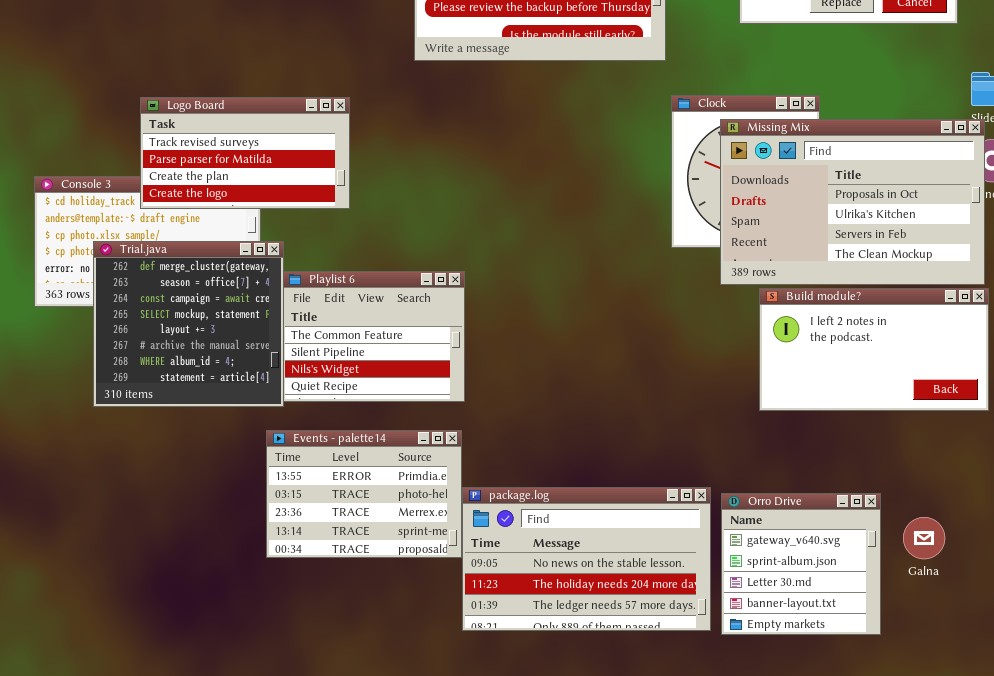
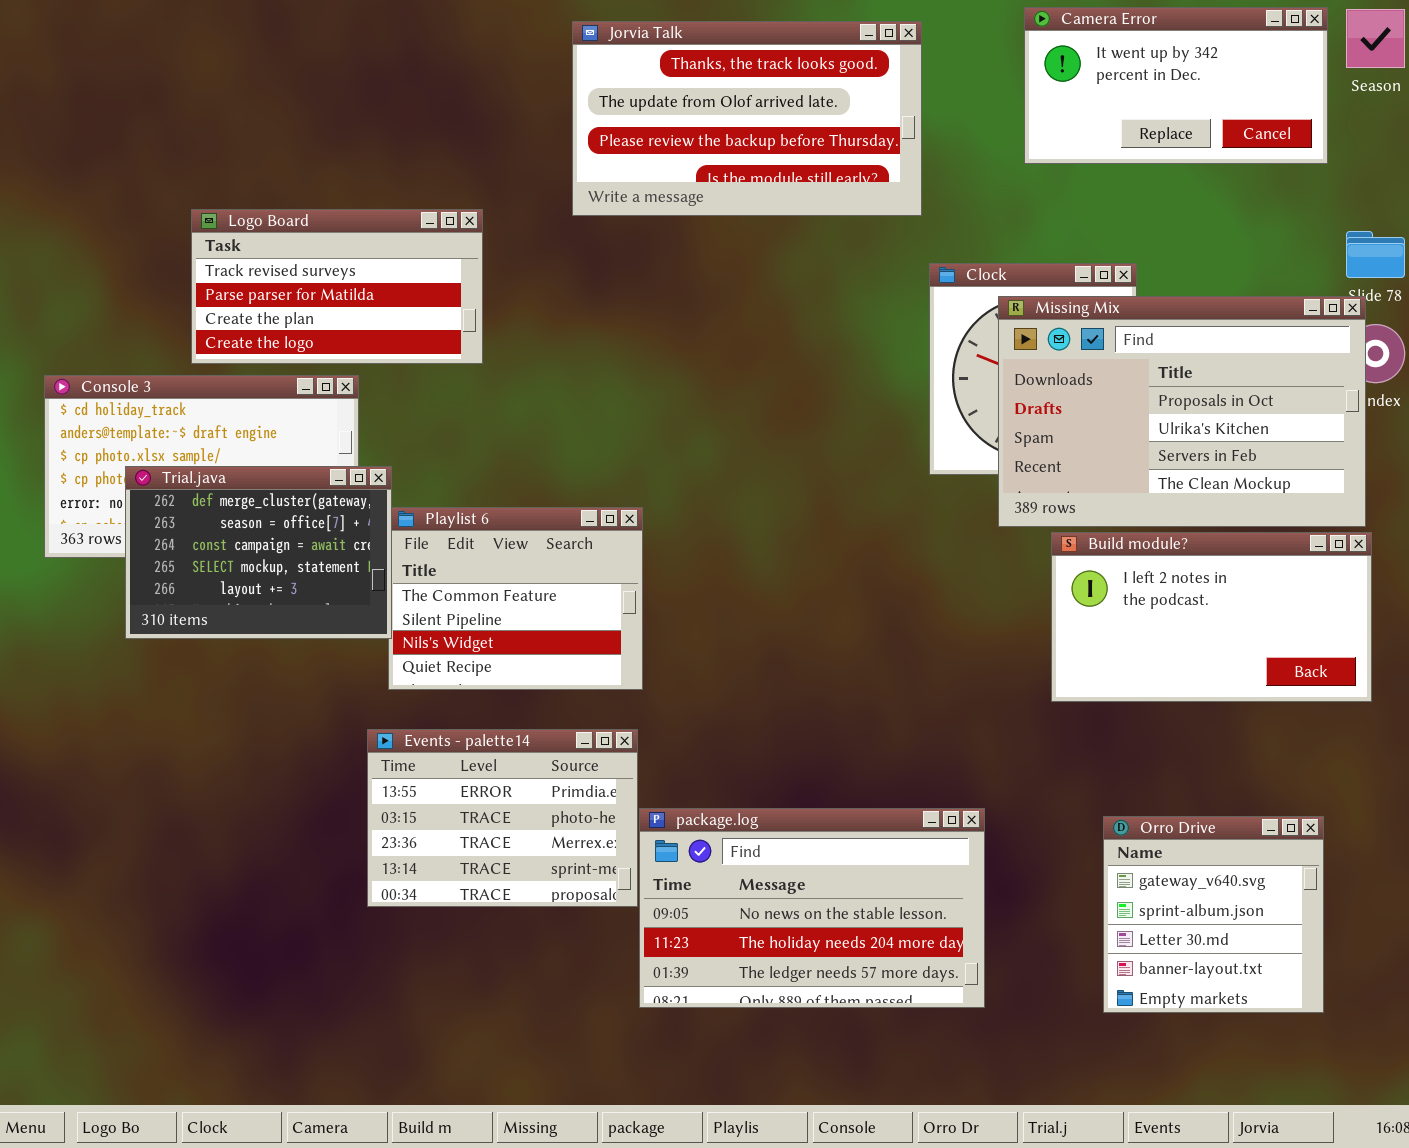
Logo Board: [140,97,350,209] -> [191,209,483,364], moved
Trial.java: [93,241,284,407] -> [125,466,392,639], resized
Orro Drive: [721,493,881,635] -> [1103,816,1324,1013], moved

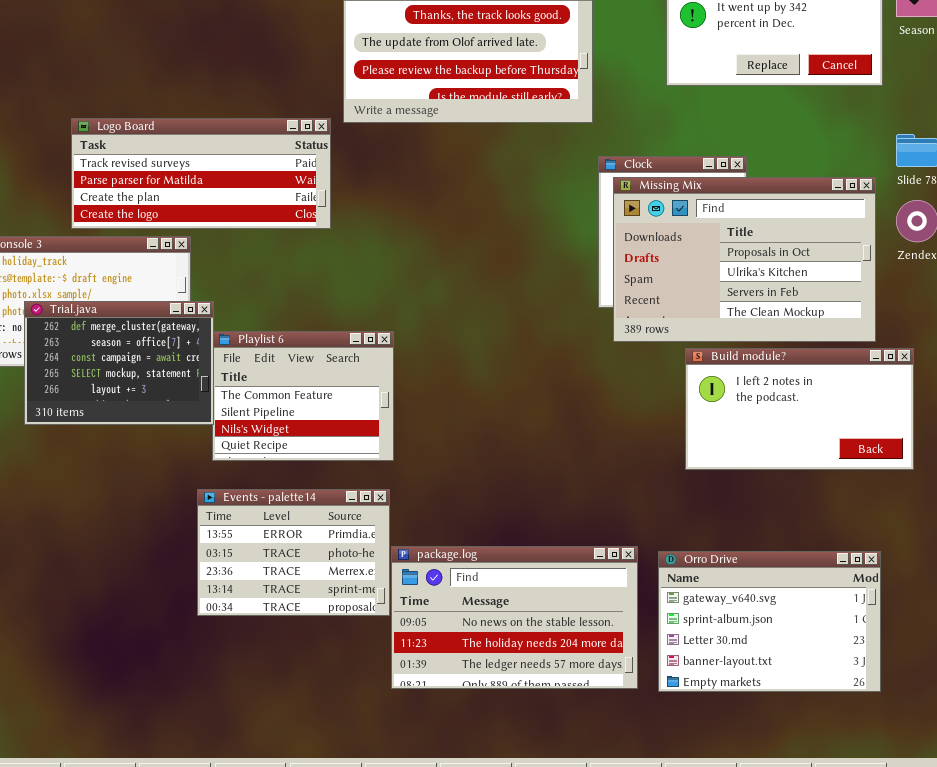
Logo Board: [191,209,483,364] -> [71,118,331,229], resized
Missing Mix: [998,296,1366,527] -> [613,177,876,342], moved
Orro Drive: [1103,816,1324,1013] -> [658,551,881,692], resized

